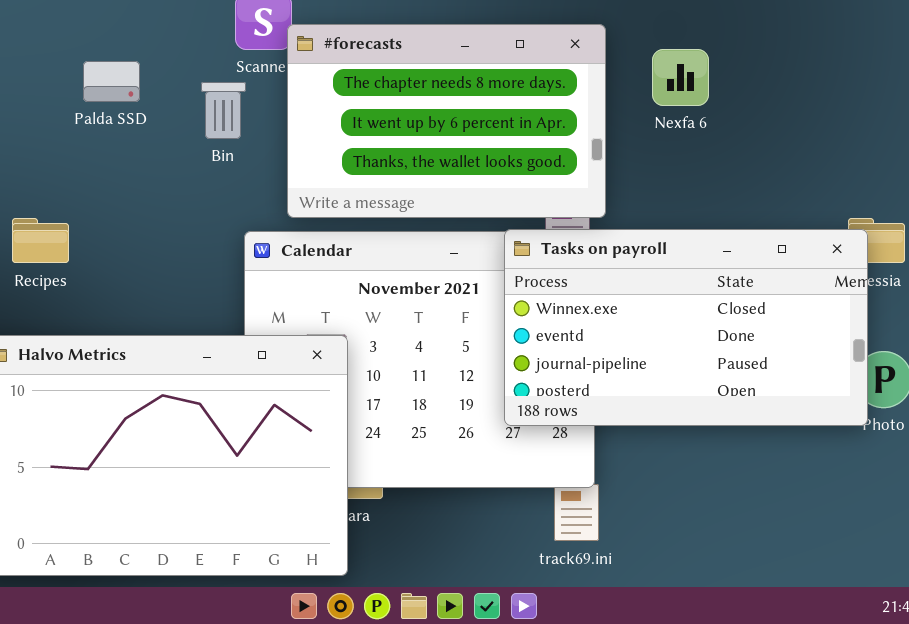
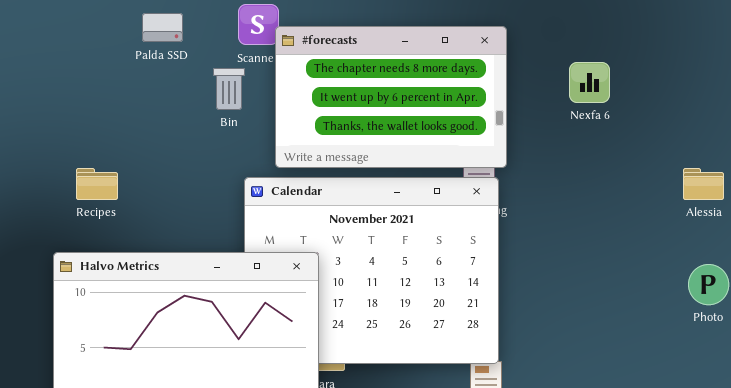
Nexfa 6: [652,49,709,106] -> [569,62,610,103], moved
Palda SSD: [83,61,140,102] -> [142,13,183,42], moved
Tasks on payroll: [504,229,868,426] -> none, closed

